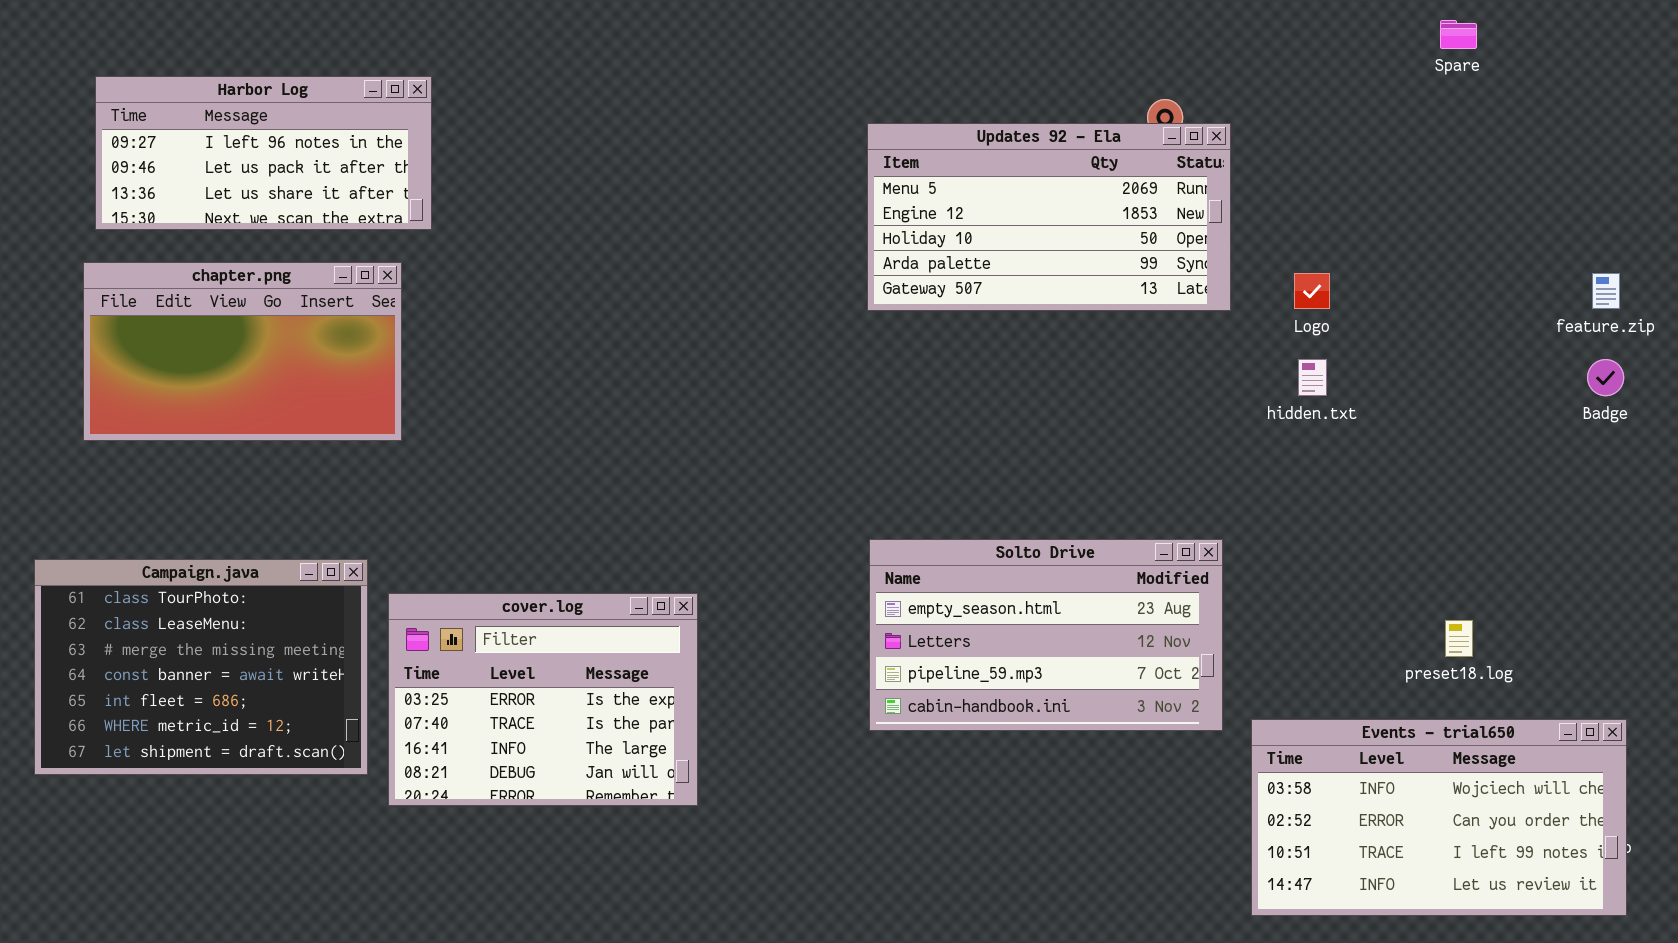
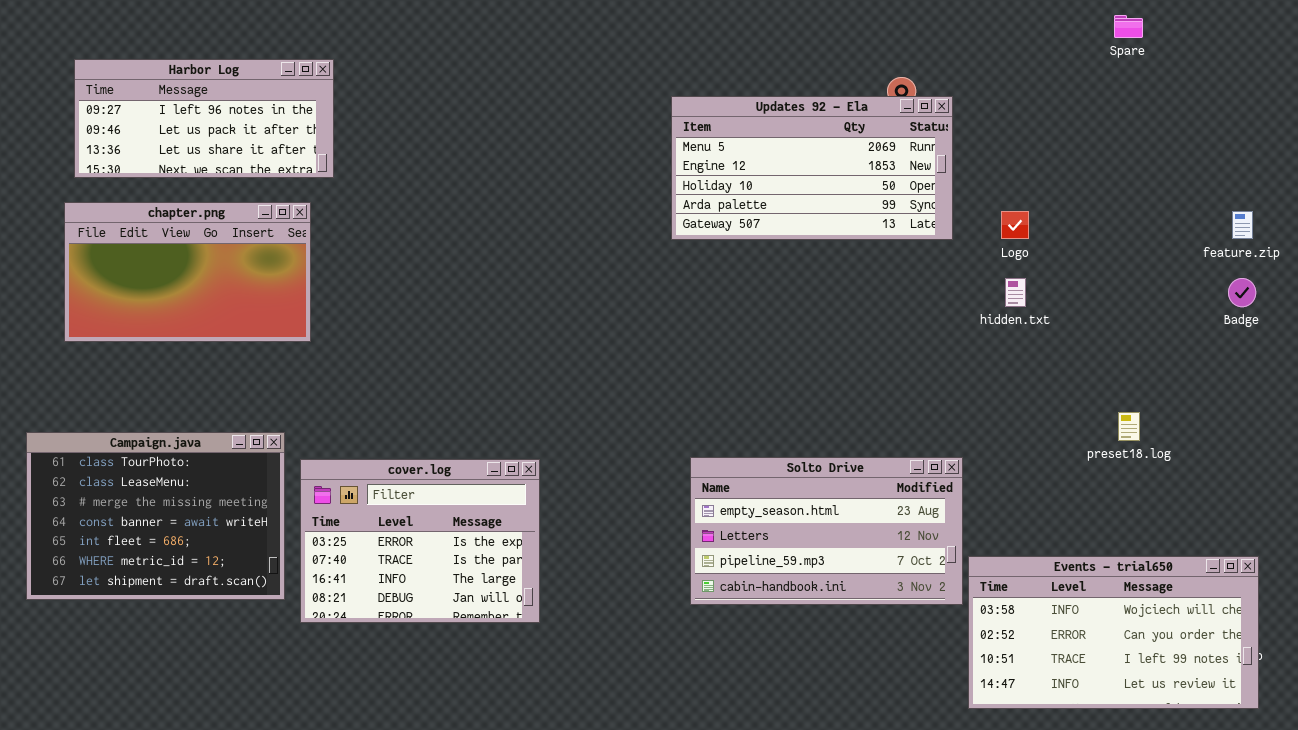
Solto Drive: [869,539,1223,731] -> [690,457,963,605], moved
preset18.log: [1445,620,1473,657] -> [1118,412,1140,441], moved

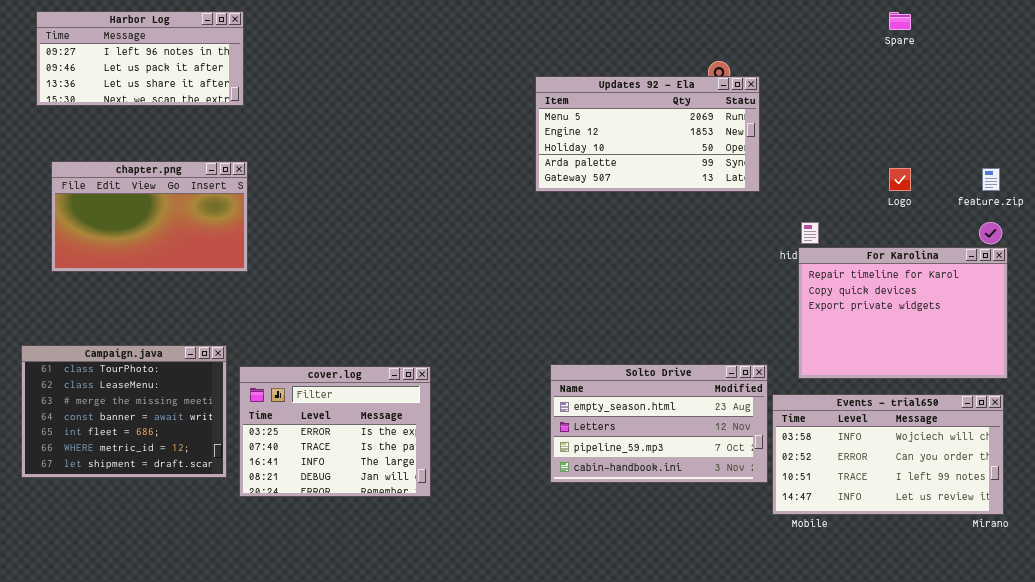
Harbor Log: [74,59,334,178] -> [36,11,244,106], moved
Logo: [1001,211,1029,239] -> [889,168,911,191], moved
For Karolina: none -> [798,247,1008,379], opened
Events - trial650: [968,556,1259,709] -> [772,394,1004,515], moved

